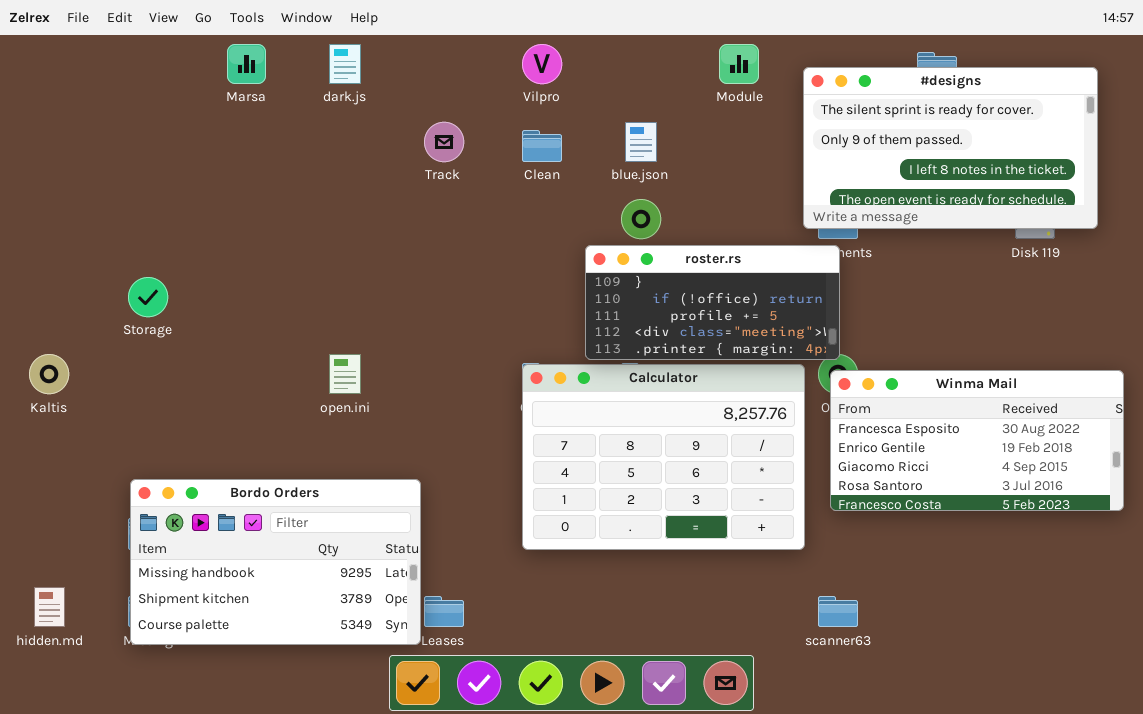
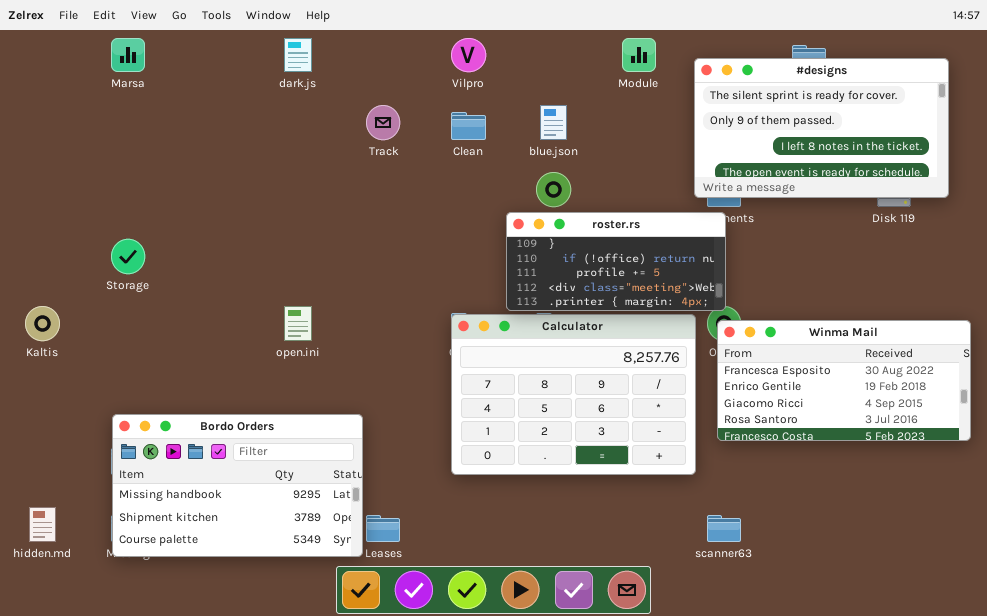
Marsa: [227,44,266,84] -> [111,38,145,72], moved

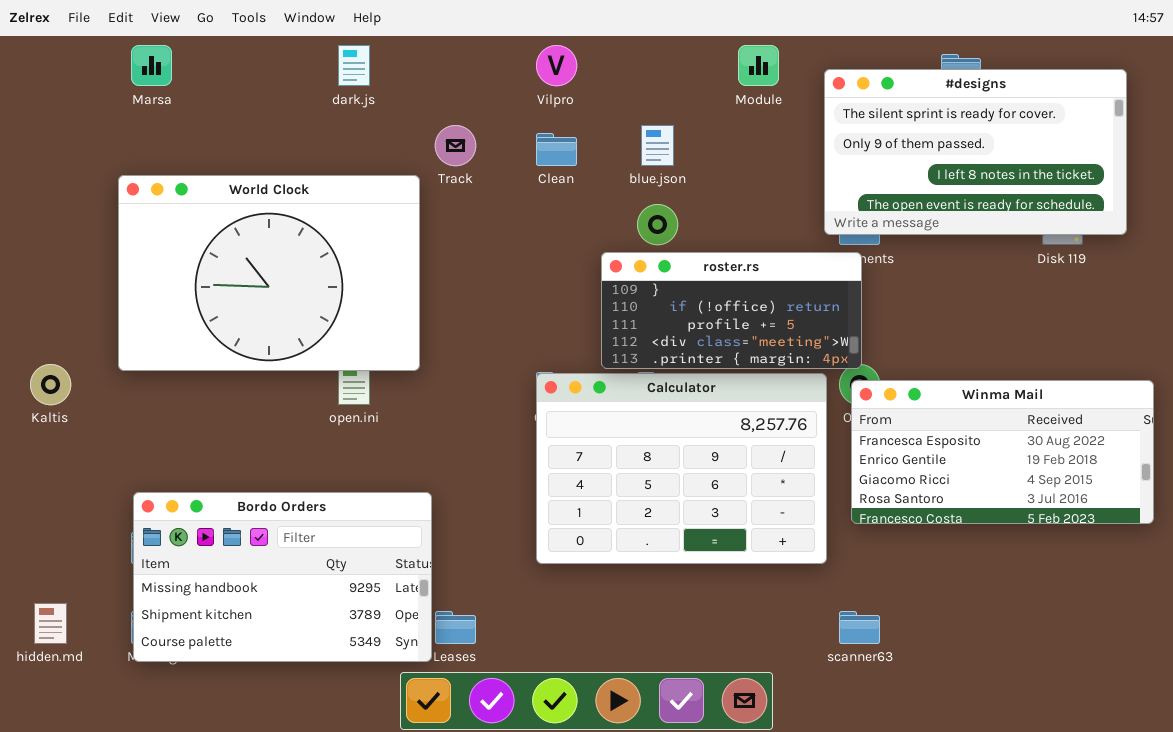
World Clock: none -> [118,175,420,371], opened

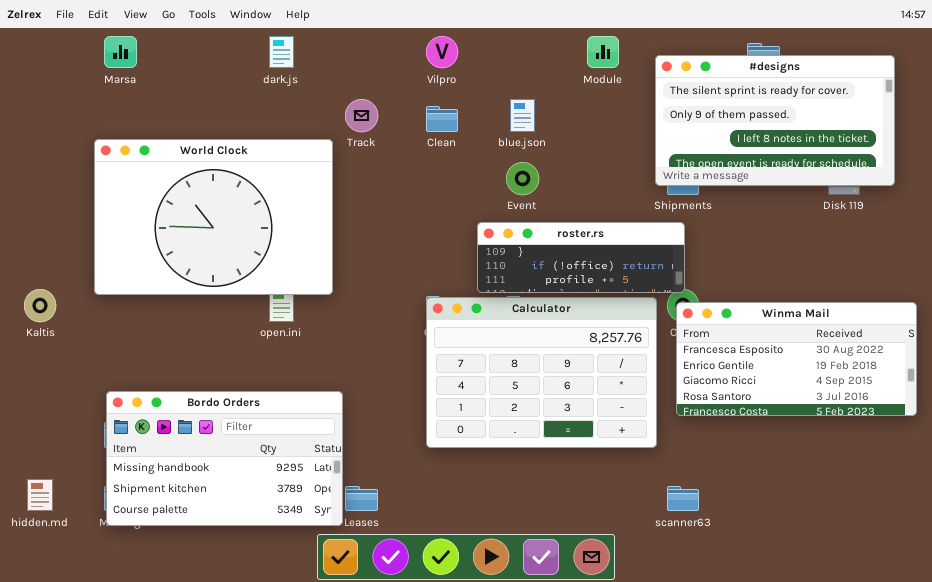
roster.rs: [601,252,862,369] -> [477,222,685,293], resized

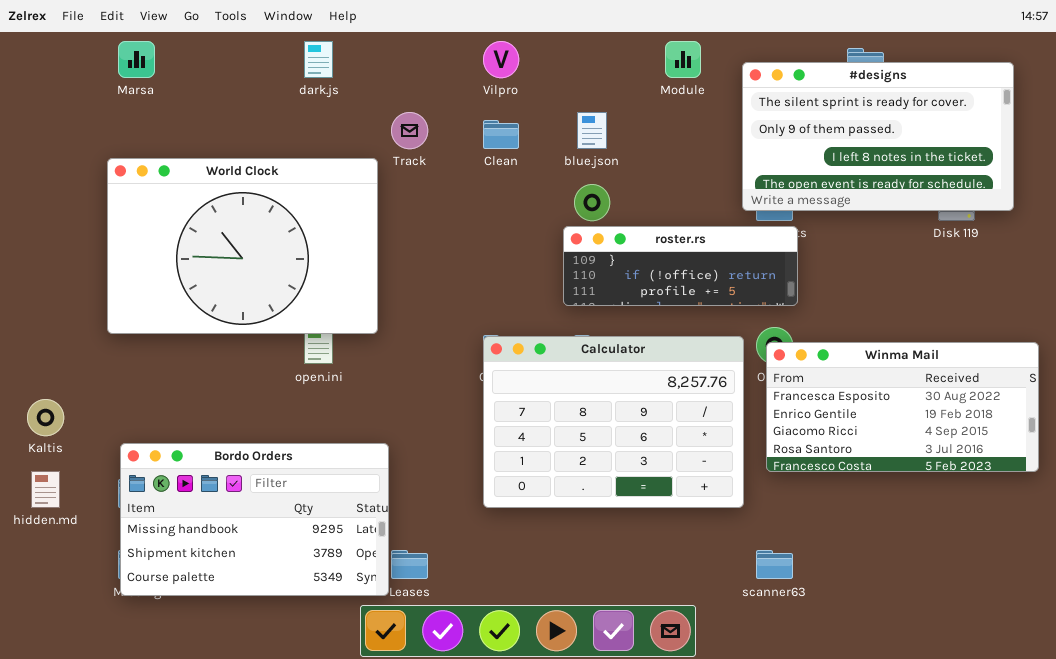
roster.rs: [477,222,685,293] -> [563,226,798,306], moved
Kaltis: [24,289,56,322] -> [27,399,64,436], moved
hidden.md: [27,479,53,511] -> [31,471,60,508], moved

